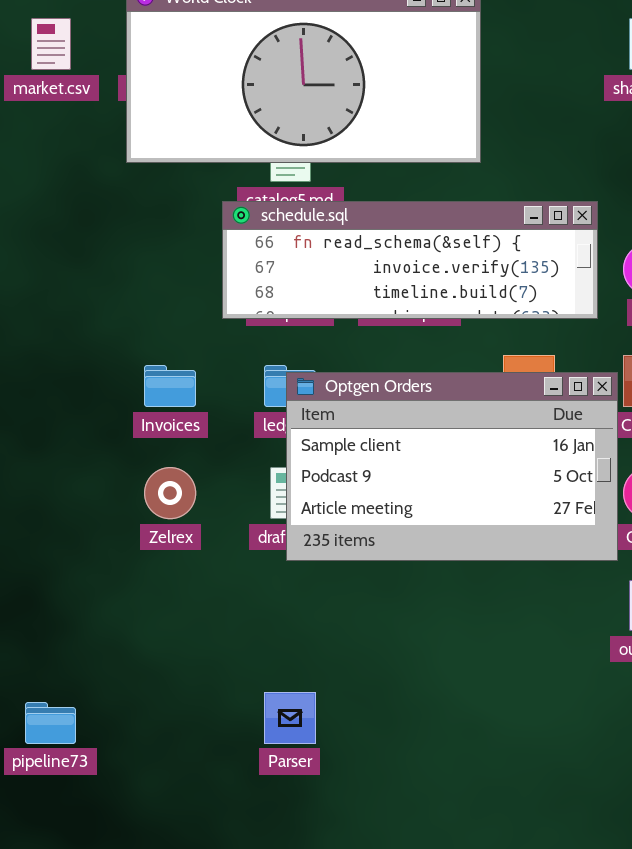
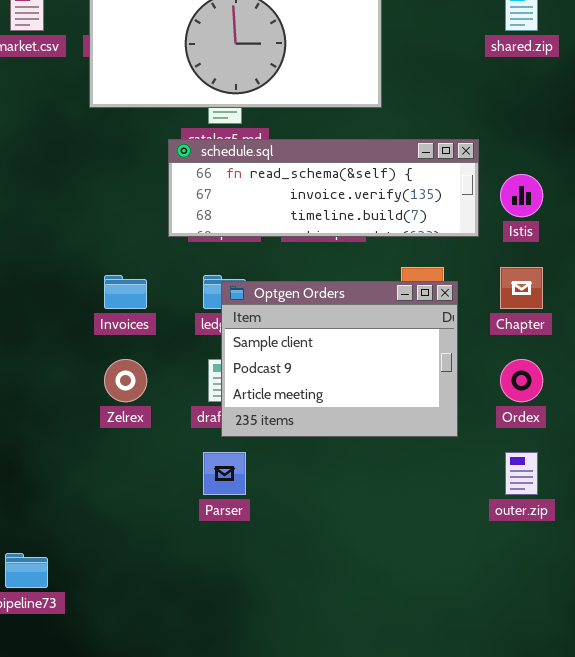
Optgen Orders: [286,372,618,561] -> [221,281,458,437], resized
Parser: [264,692,316,744] -> [203,452,246,495], moved

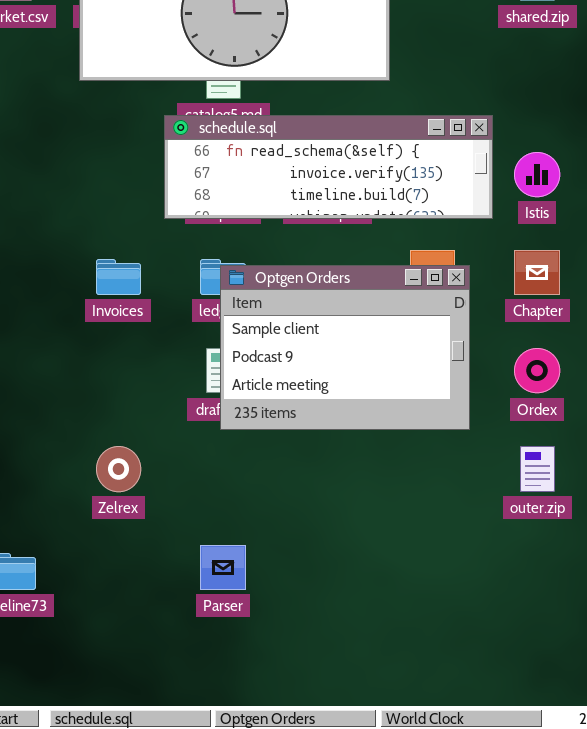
Zelrex: [104,359,147,402] -> [96,446,141,492], moved
Parser: [203,452,246,495] -> [200,545,246,590], moved

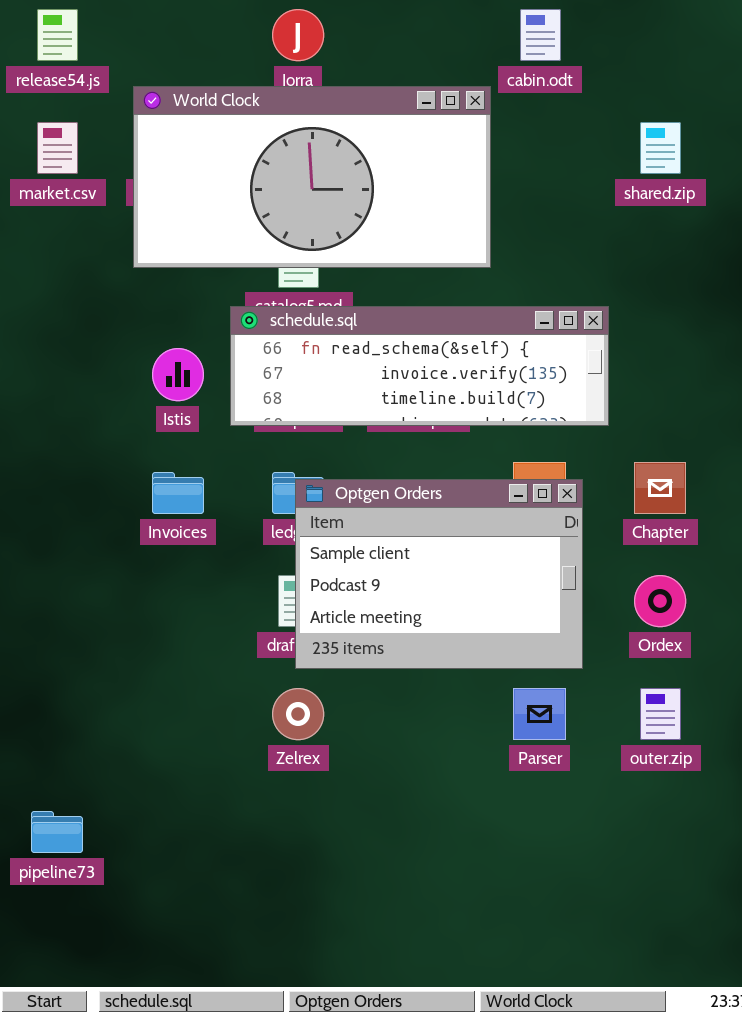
Istis: [514,152,560,197] -> [152,348,204,401], moved
Zelrex: [96,446,141,492] -> [272,688,324,740], moved
Parser: [200,545,246,590] -> [513,688,566,740], moved

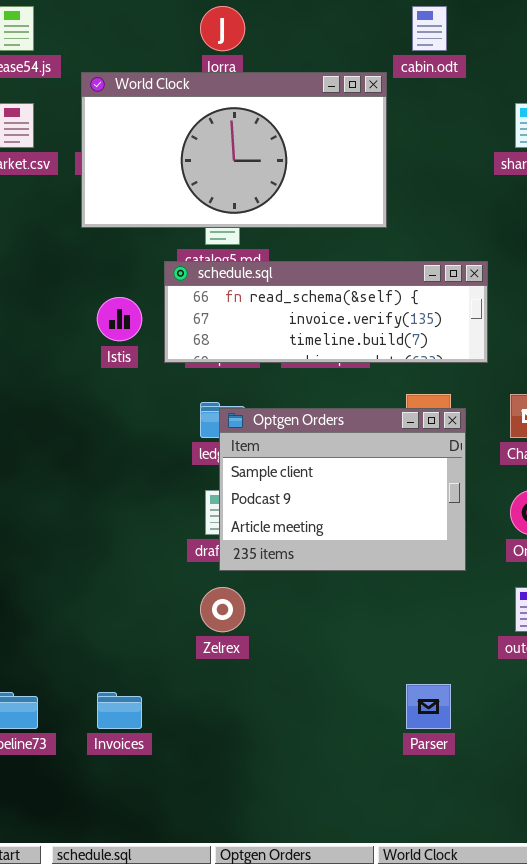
Invoices: [152,472,204,514] -> [97,692,142,729], moved
Parser: [513,688,566,740] -> [406,684,451,729], moved

